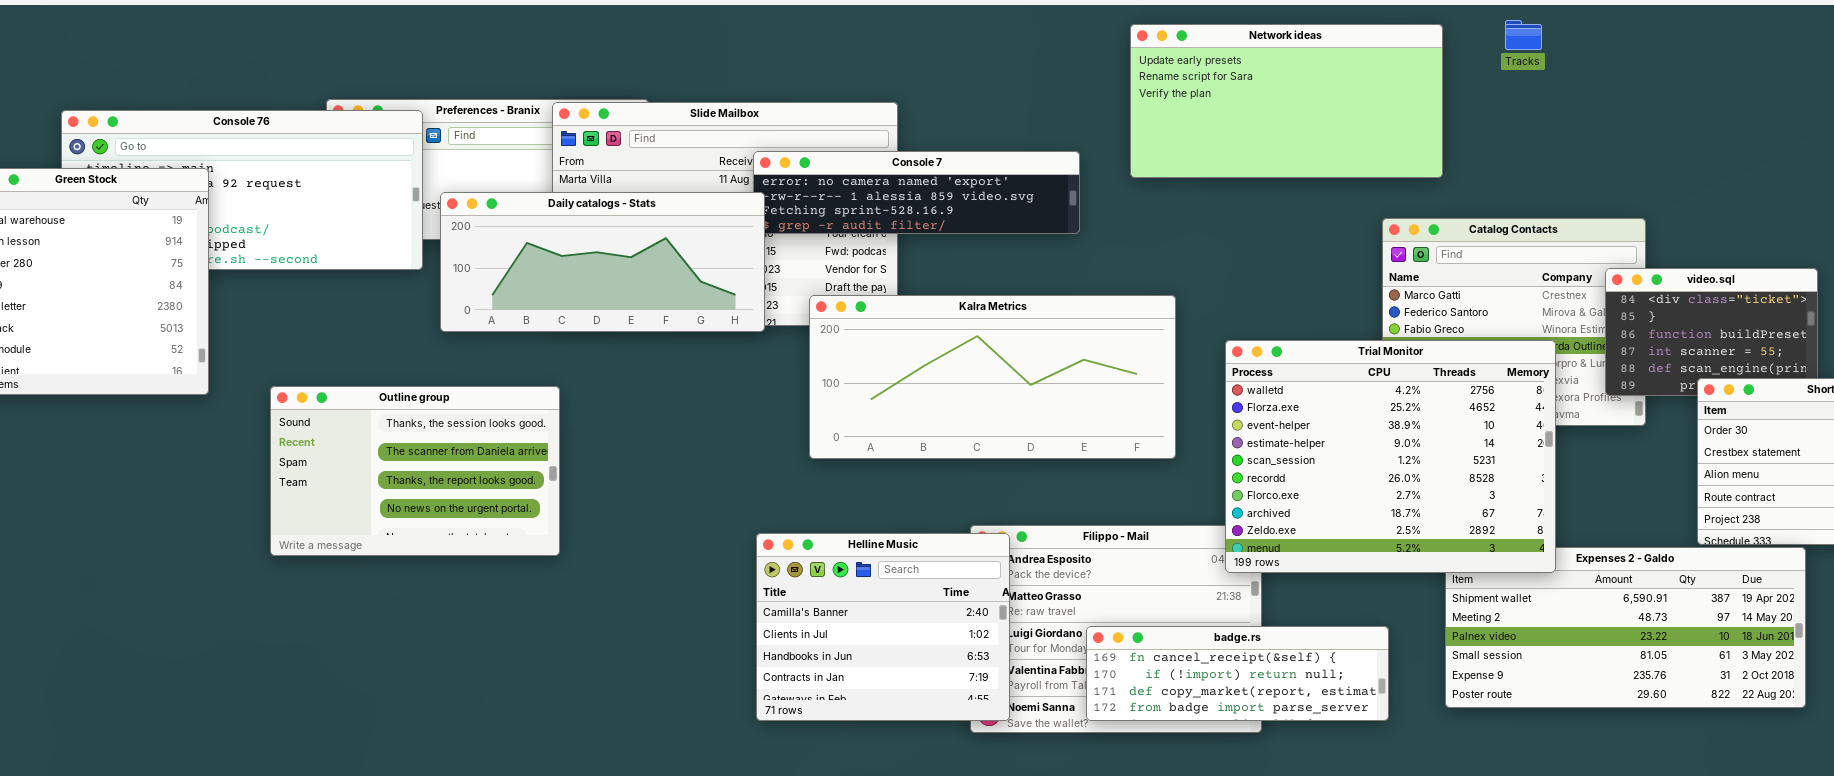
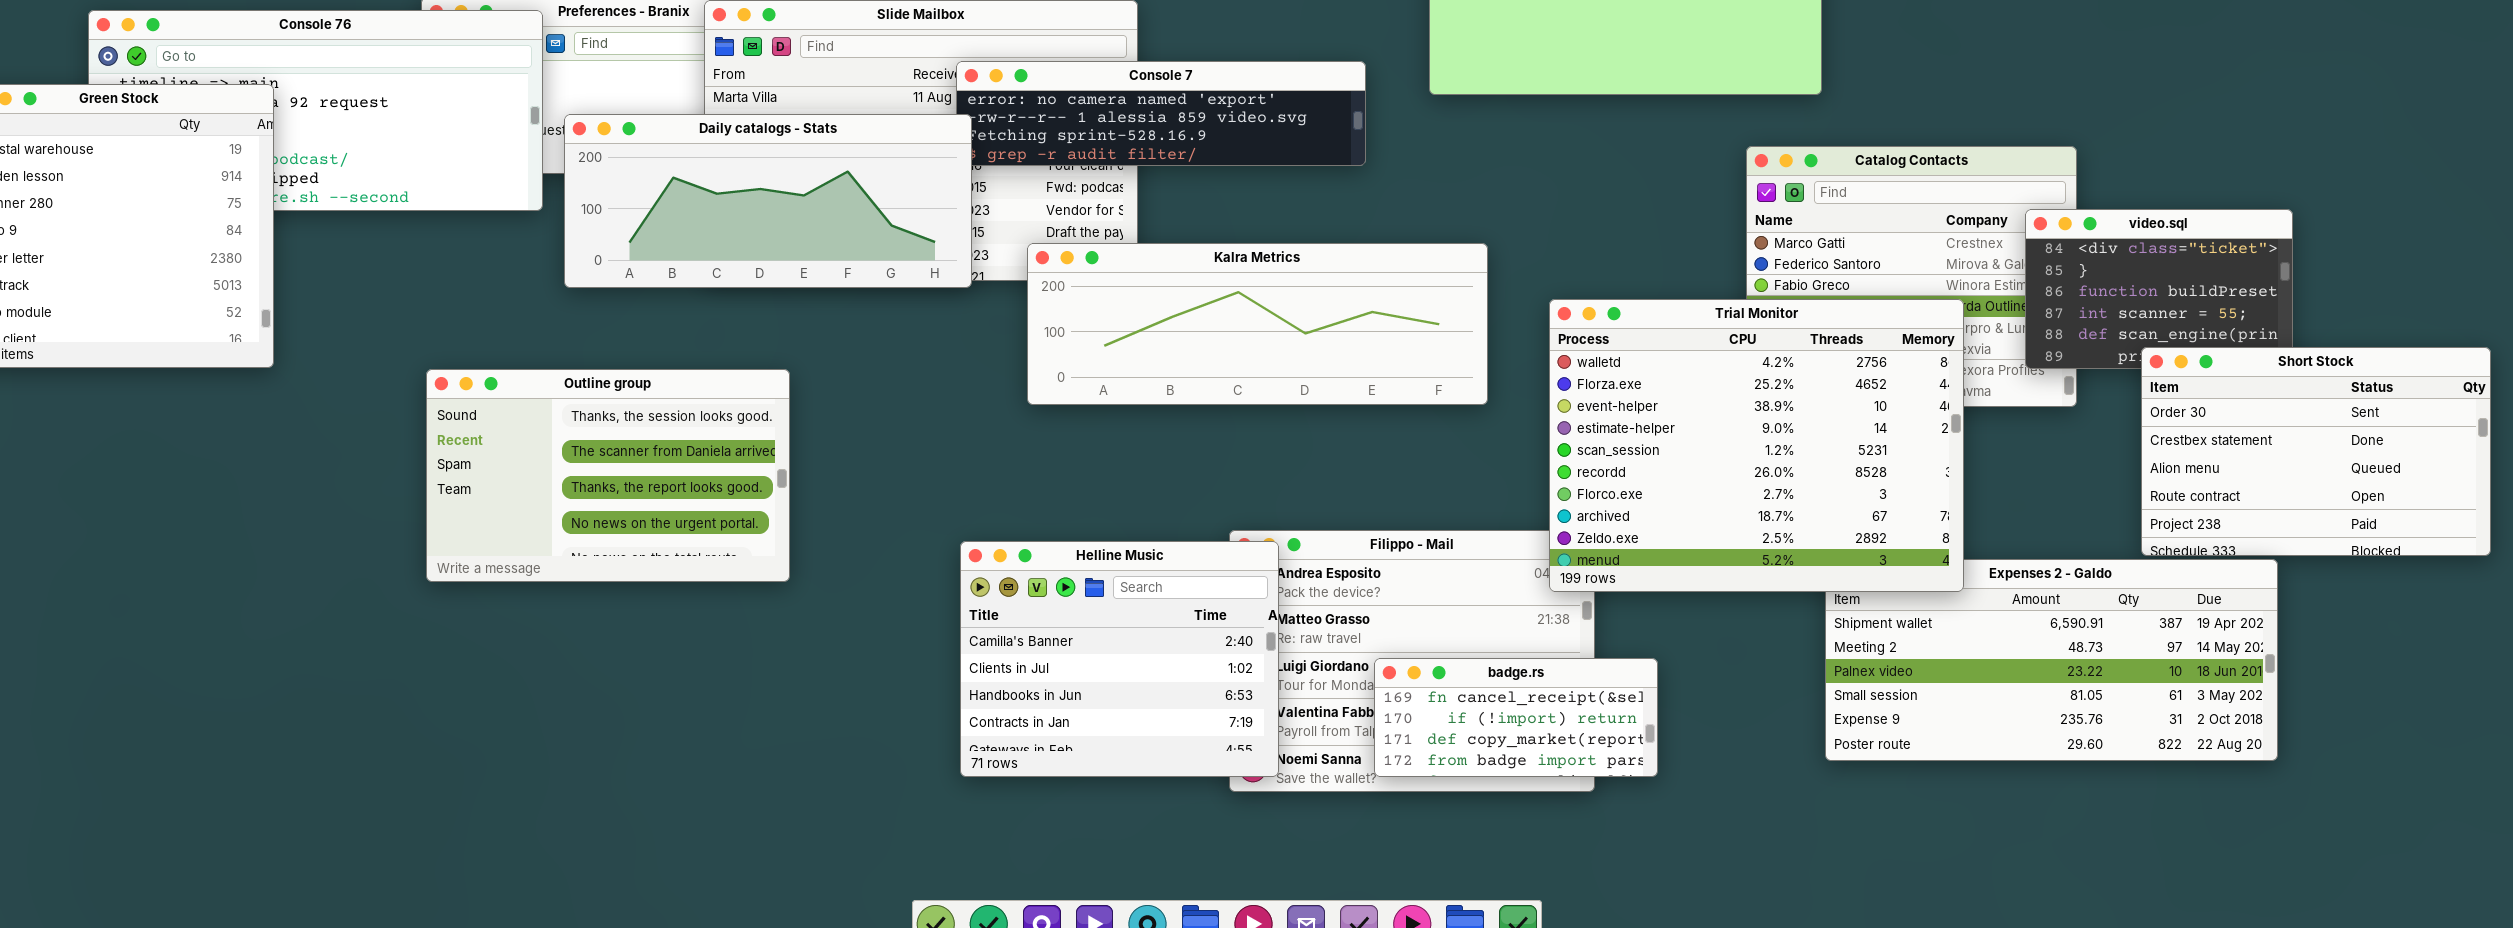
Kalra Metrics: [809,295,1176,459] -> [1027,243,1488,405], resized
Outline group: [270,386,560,556] -> [426,369,790,582], moved
badge.rs: [1086,626,1389,721] -> [1374,658,1658,777], resized

